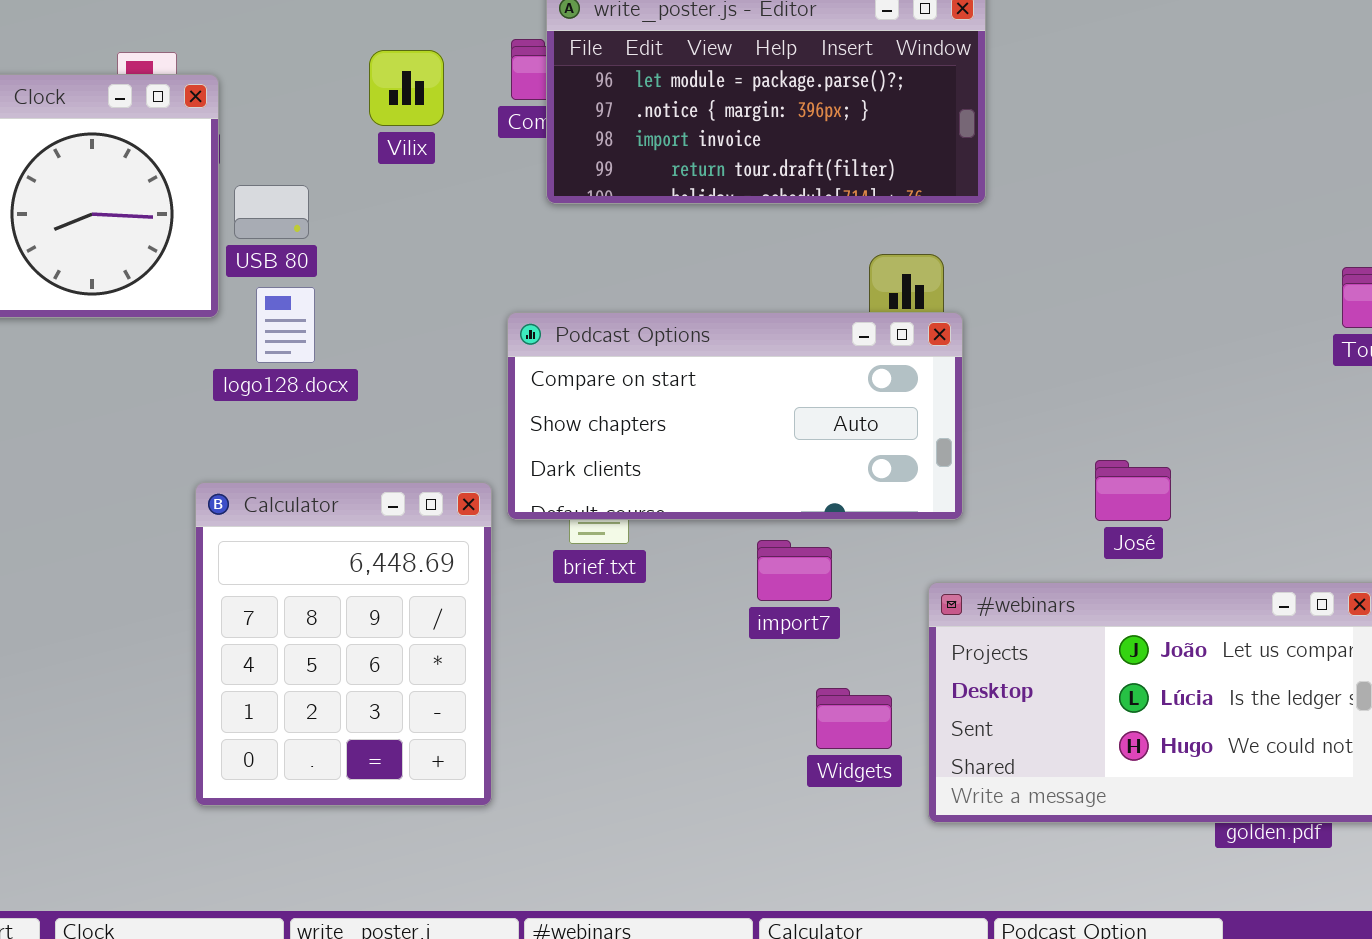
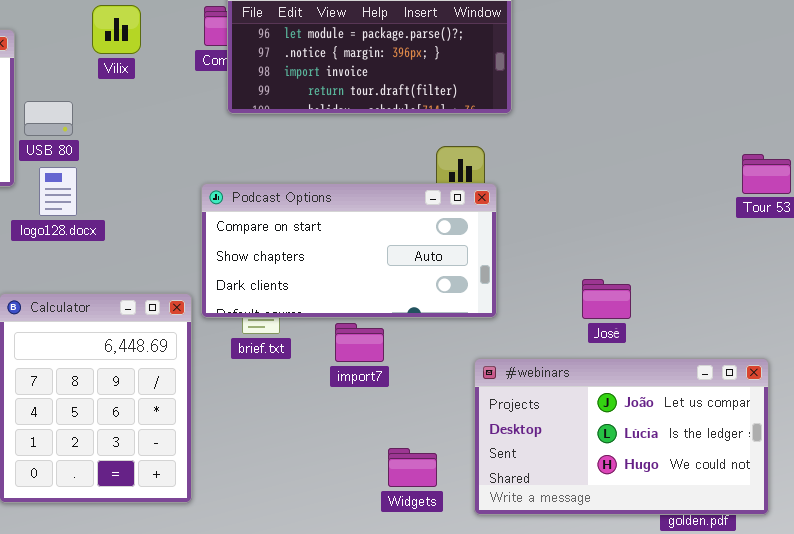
Vilix: [369,50,444,126] -> [92,5,141,54], moved
import7: [757,540,832,601] -> [335,323,384,362], moved
Widgets: [816,688,892,749] -> [388,448,437,487], moved

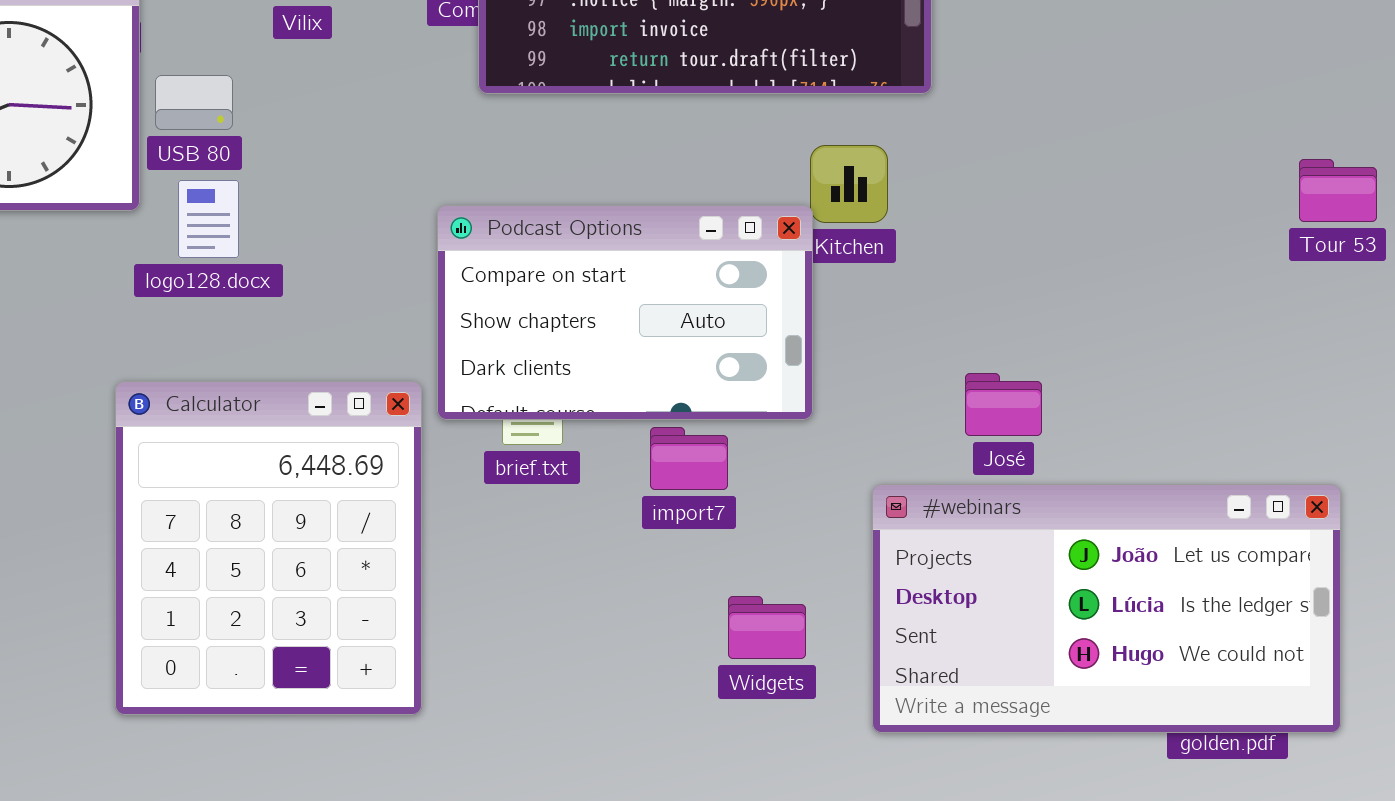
Podcast Options: [201,183,497,318] -> [437,205,813,420], resized
José: [582,279,631,319] -> [965,373,1042,436], moved
Widgets: [388,448,437,487] -> [728,596,806,659], moved

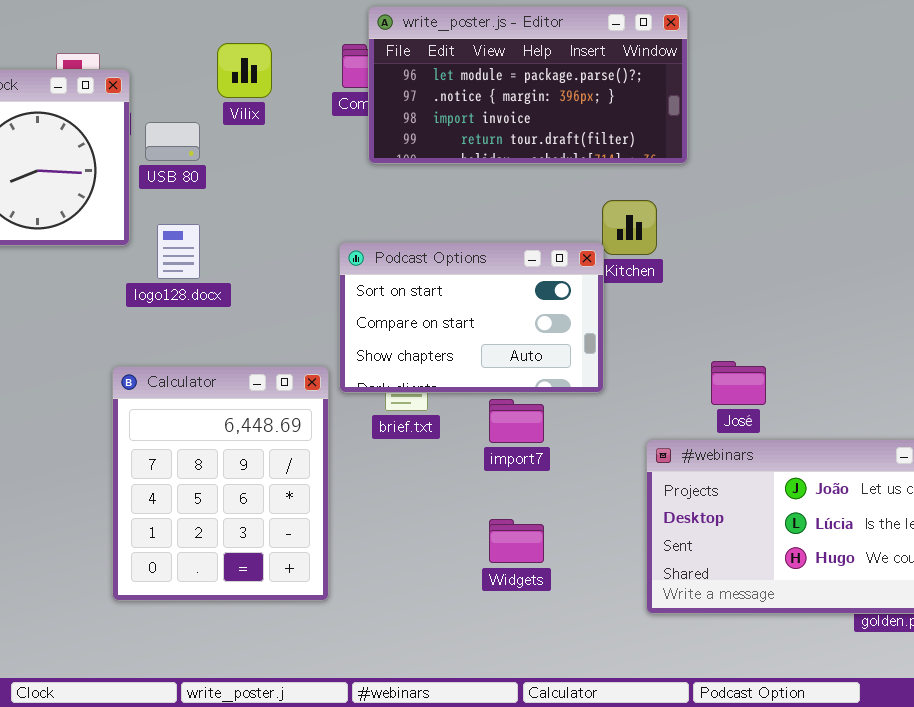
USB 80: [155,75,233,130] -> [145,122,200,161], moved
Podcast Options: [437,205,813,420] -> [339,242,604,393], scrolled up 1 row
Widgets: [728,596,806,659] -> [489,519,544,563], moved

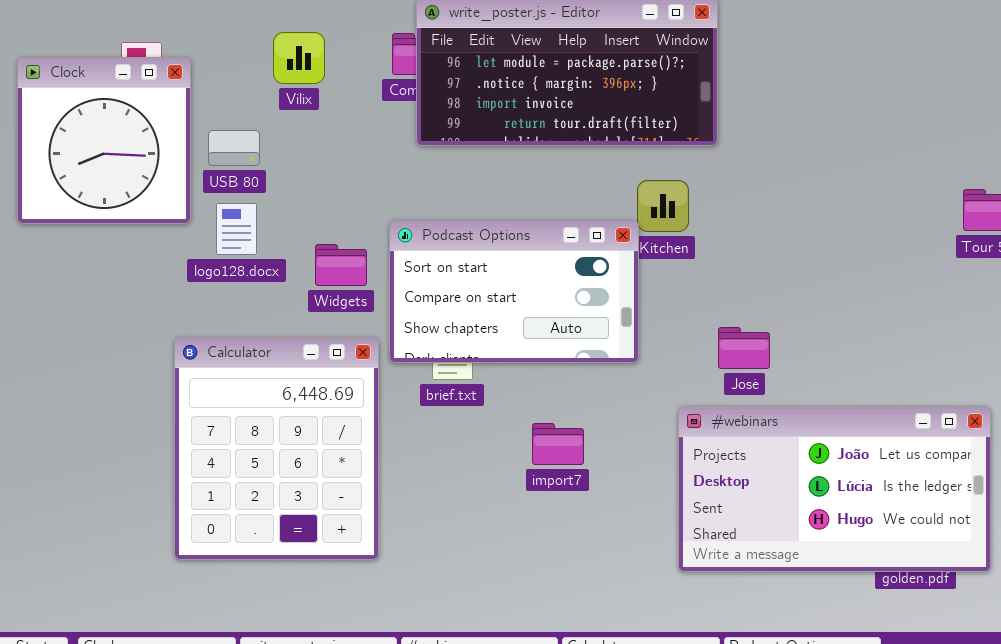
USB 80: [145,122,200,161] -> [208,130,260,166], moved
José: [711,361,766,405] -> [718,327,770,369], moved
import7: [489,399,544,443] -> [532,423,584,465], moved
Widgets: [489,519,544,563] -> [315,244,367,286], moved

